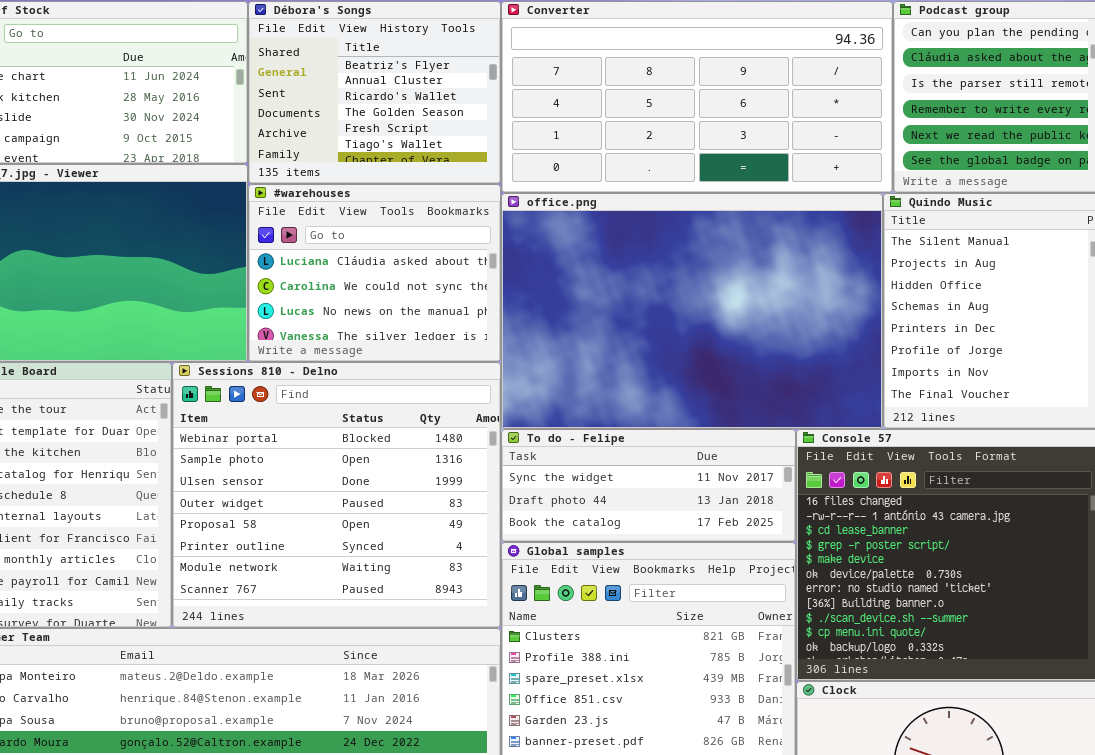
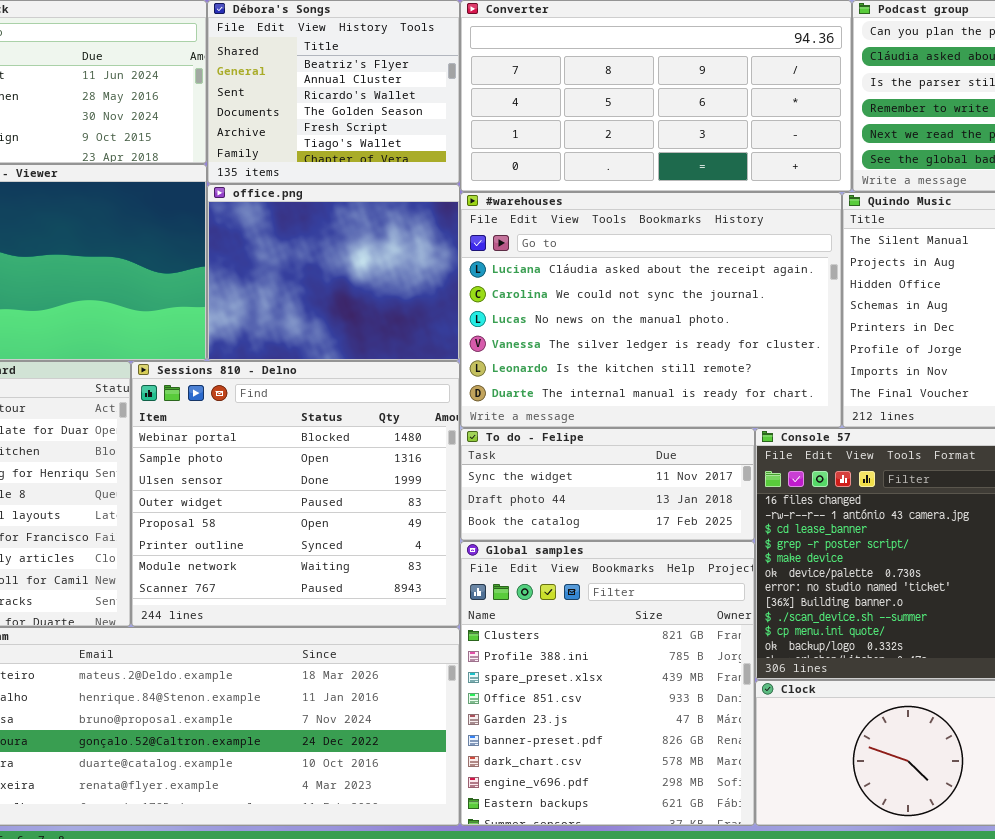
#warehouses: [248,184,501,362] -> [460,192,842,428], moved, resized
office.png: [501,193,883,429] -> [207,184,460,361], moved, resized

